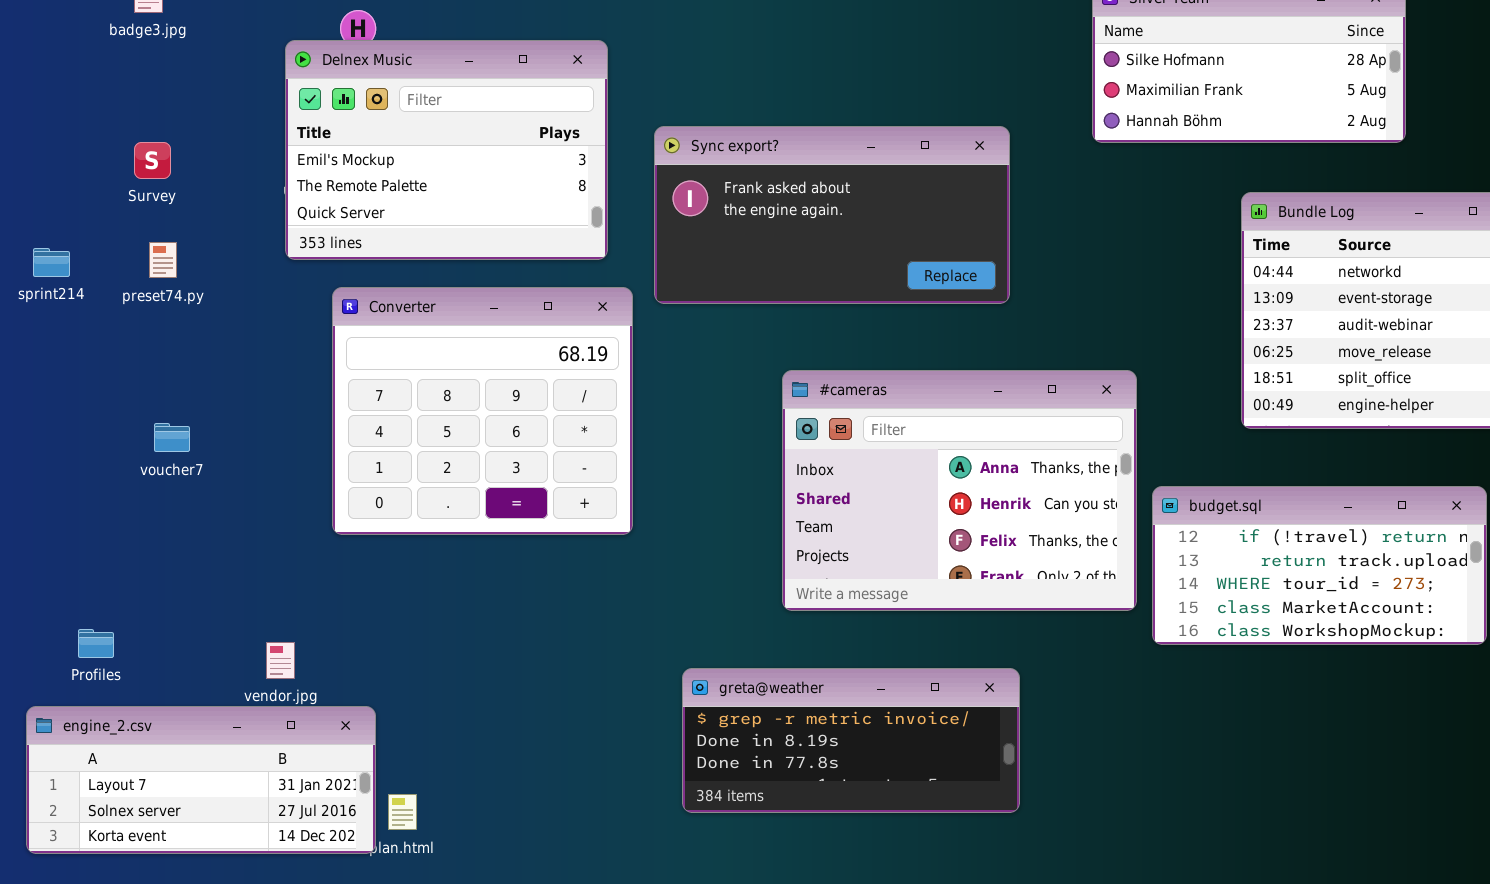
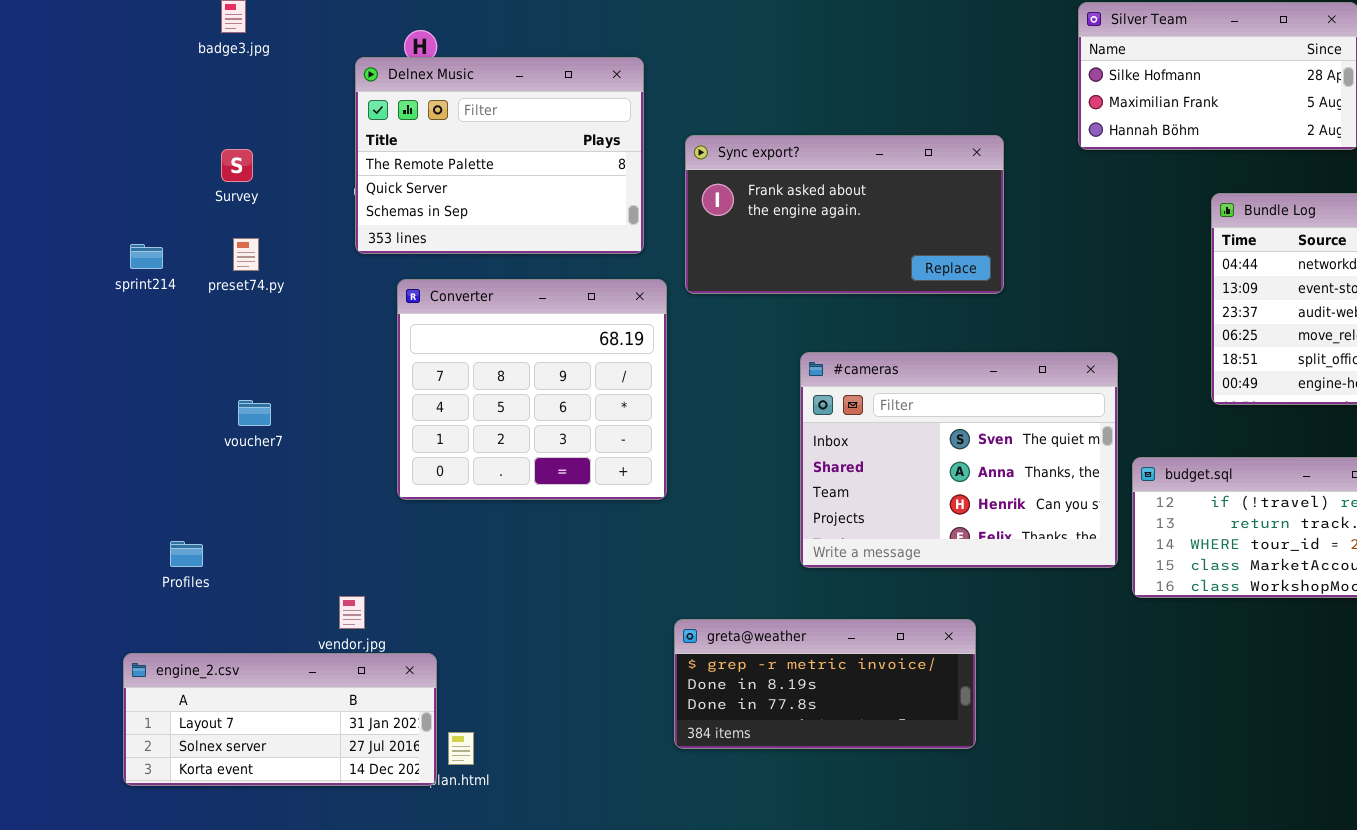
Delnex Music: [285,40,608,260] -> [355,57,644,254], scrolled down 1 row
#cameras: [782,370,1137,611] -> [800,352,1118,568], scrolled up 1 row
Profiles: [78,629,114,658] -> [170,541,203,567], moved
greta@weather: [682,668,1020,813] -> [674,619,976,749], moved

